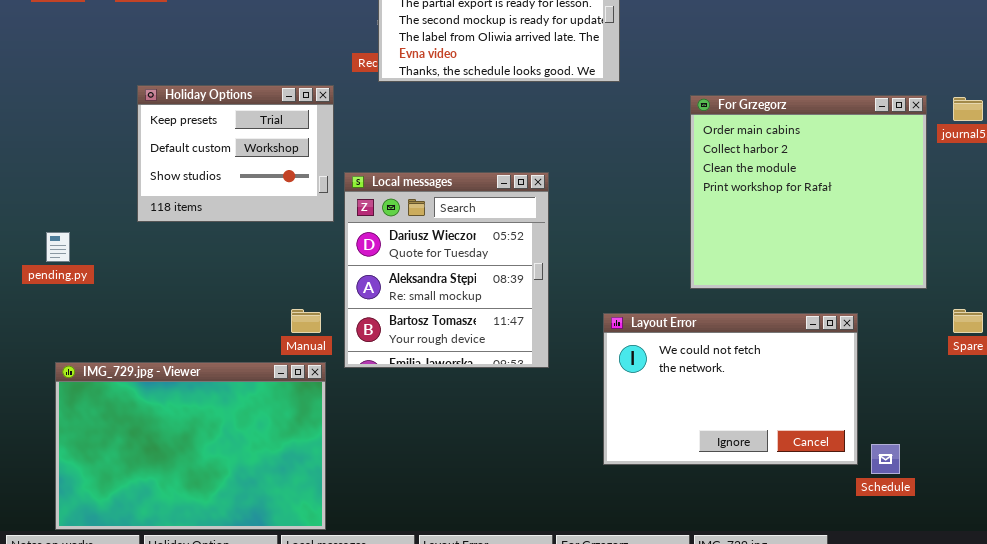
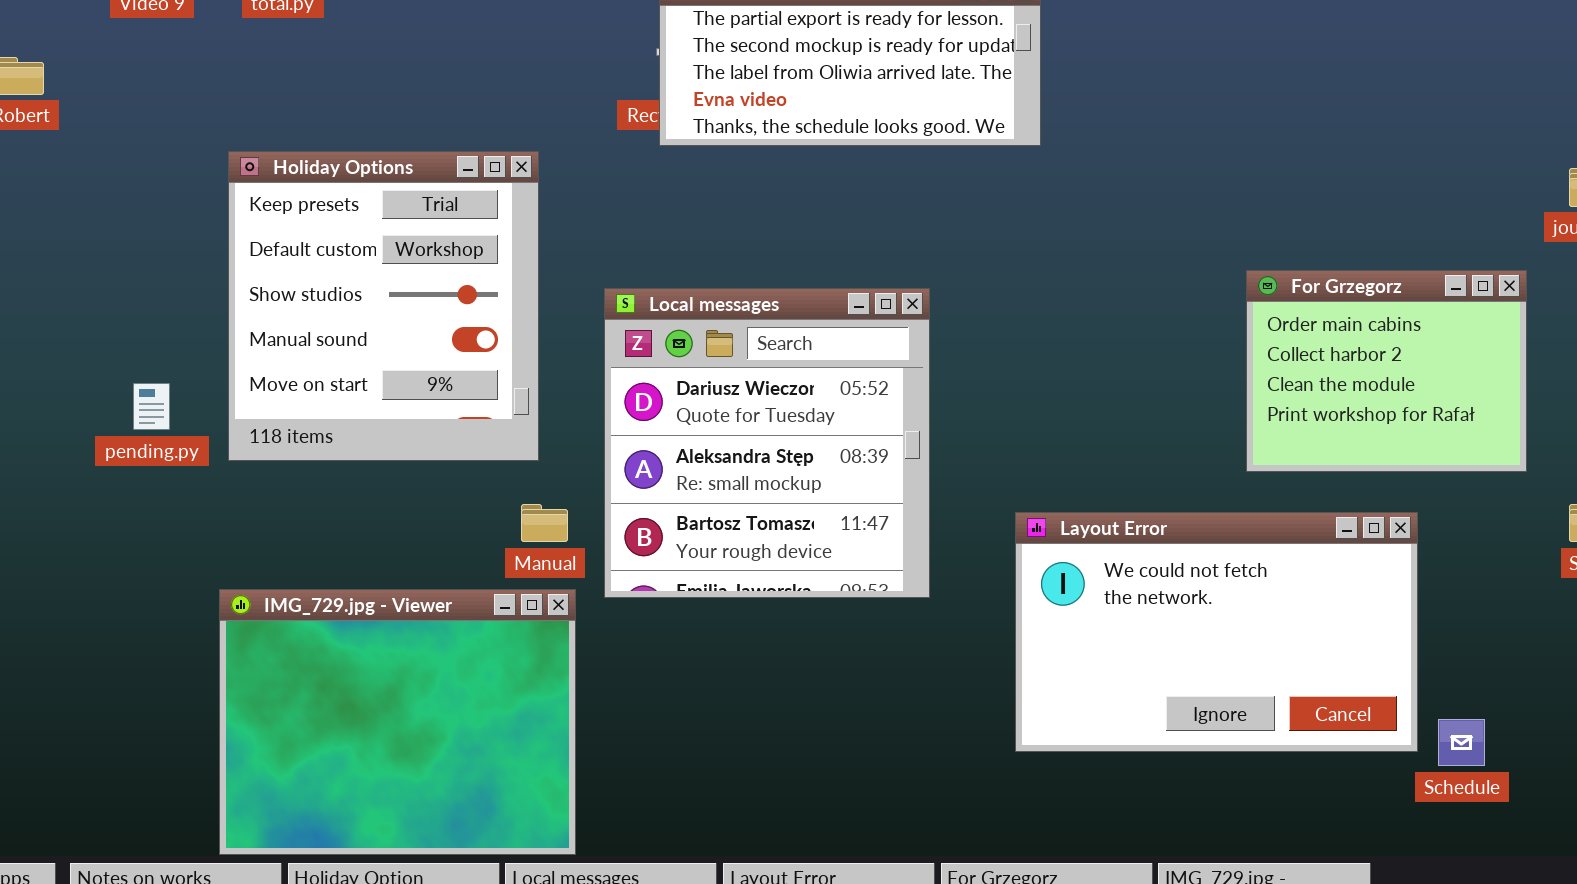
Holiday Options: [137,85,334,222] -> [228,151,539,461], moved, resized
For Grzegorz: [690,95,927,289] -> [1246,270,1527,472], resized
IMG_729.jpg - Viewer: [55,362,326,530] -> [219,589,576,855], resized

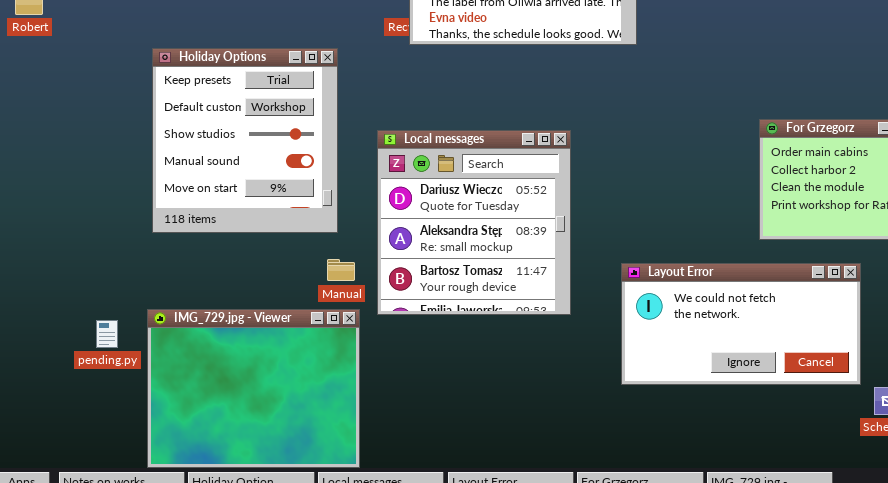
pending.py: [133,383,170,430] -> [96,320,118,348], moved
Layout Error: [1015,512,1418,752] -> [621,263,861,385], resized

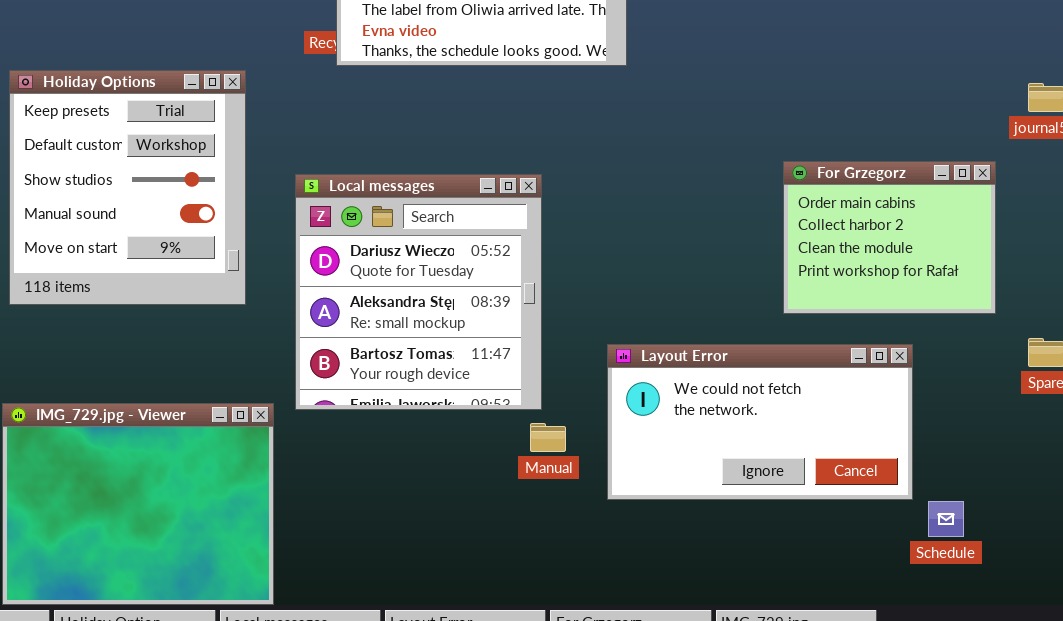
Manual: [327,259,355,281] -> [530,423,566,452], moved

